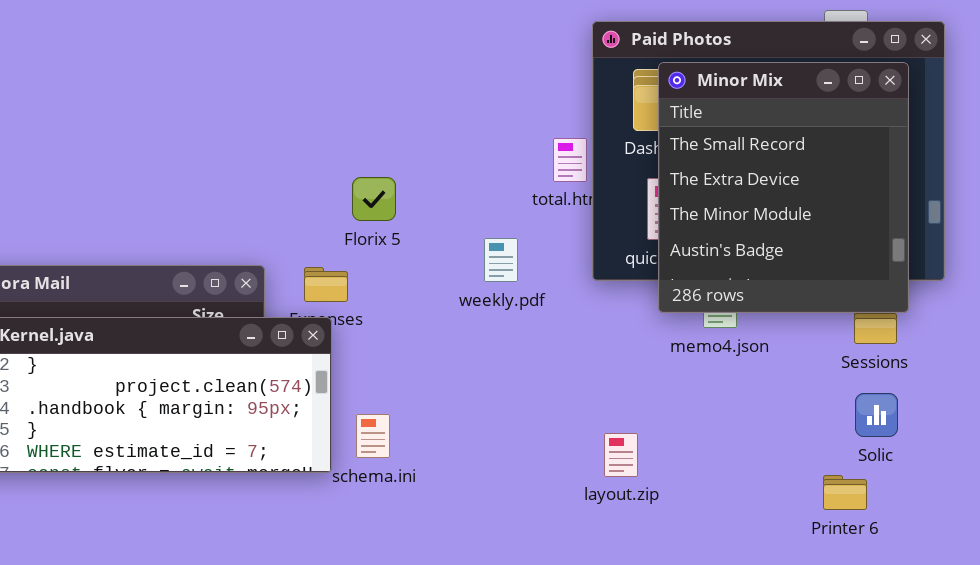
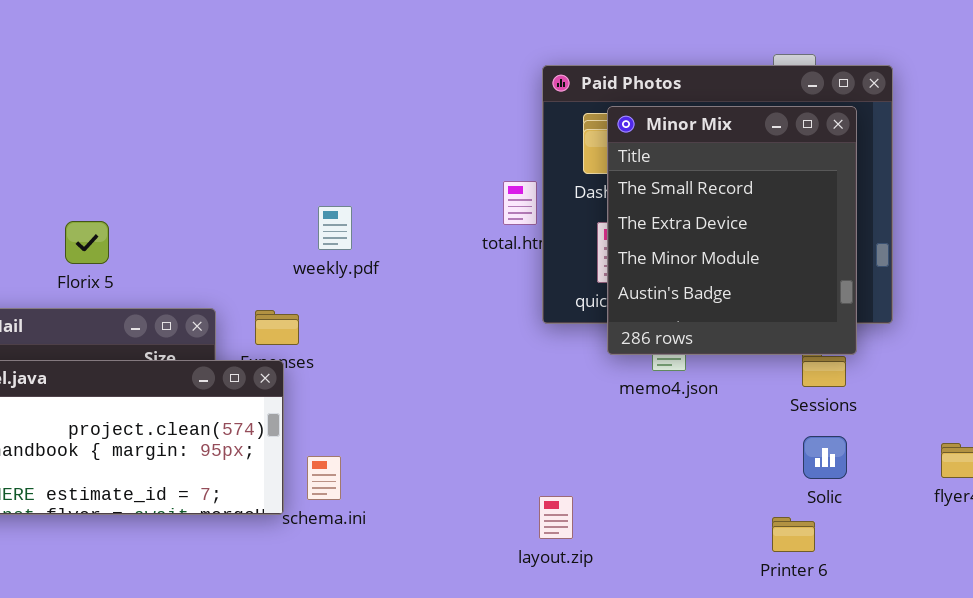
Florix 5: [352,177,396,221] -> [65,221,109,264], moved
weekly.pdf: [484,238,518,282] -> [318,206,352,250], moved
layout.zip: [604,433,638,477] -> [539,496,573,539], moved

